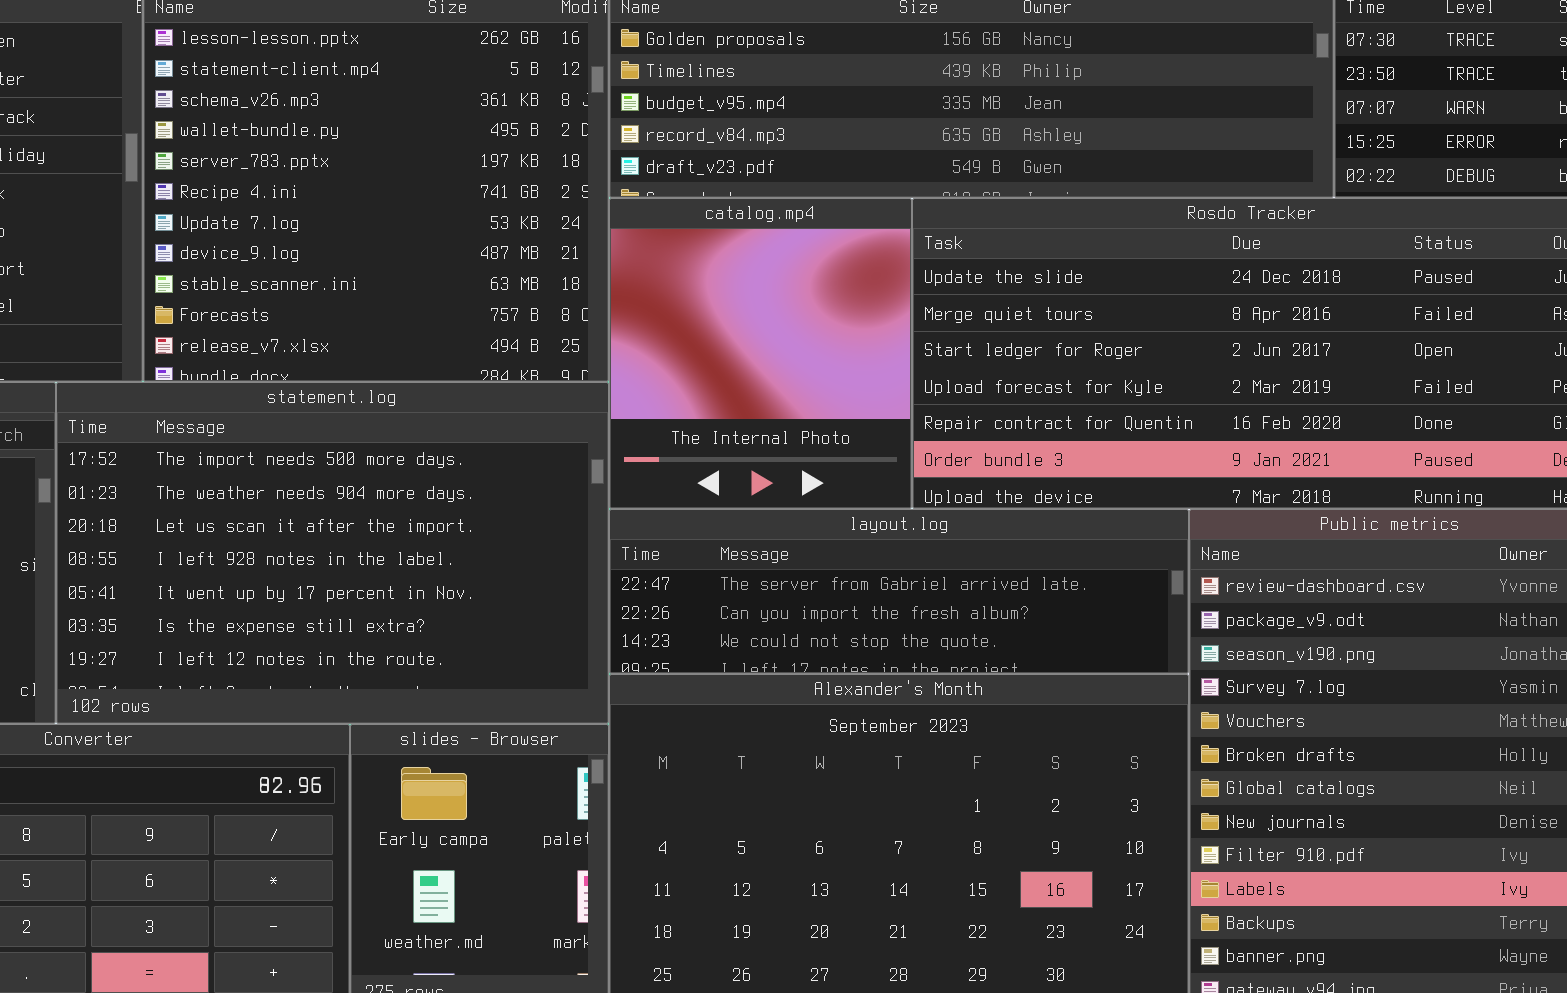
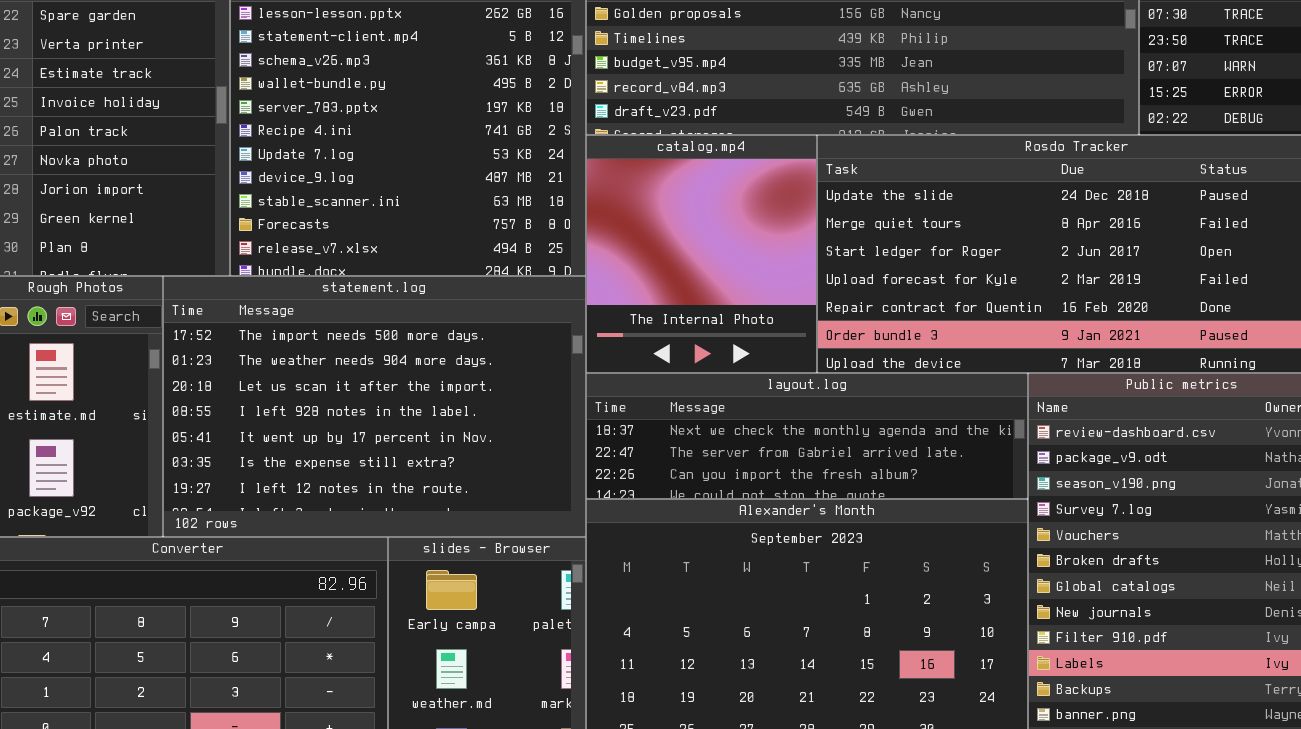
layout.log: [609,509,1189,674] -> [586,373,1028,499], scrolled up 1 row

